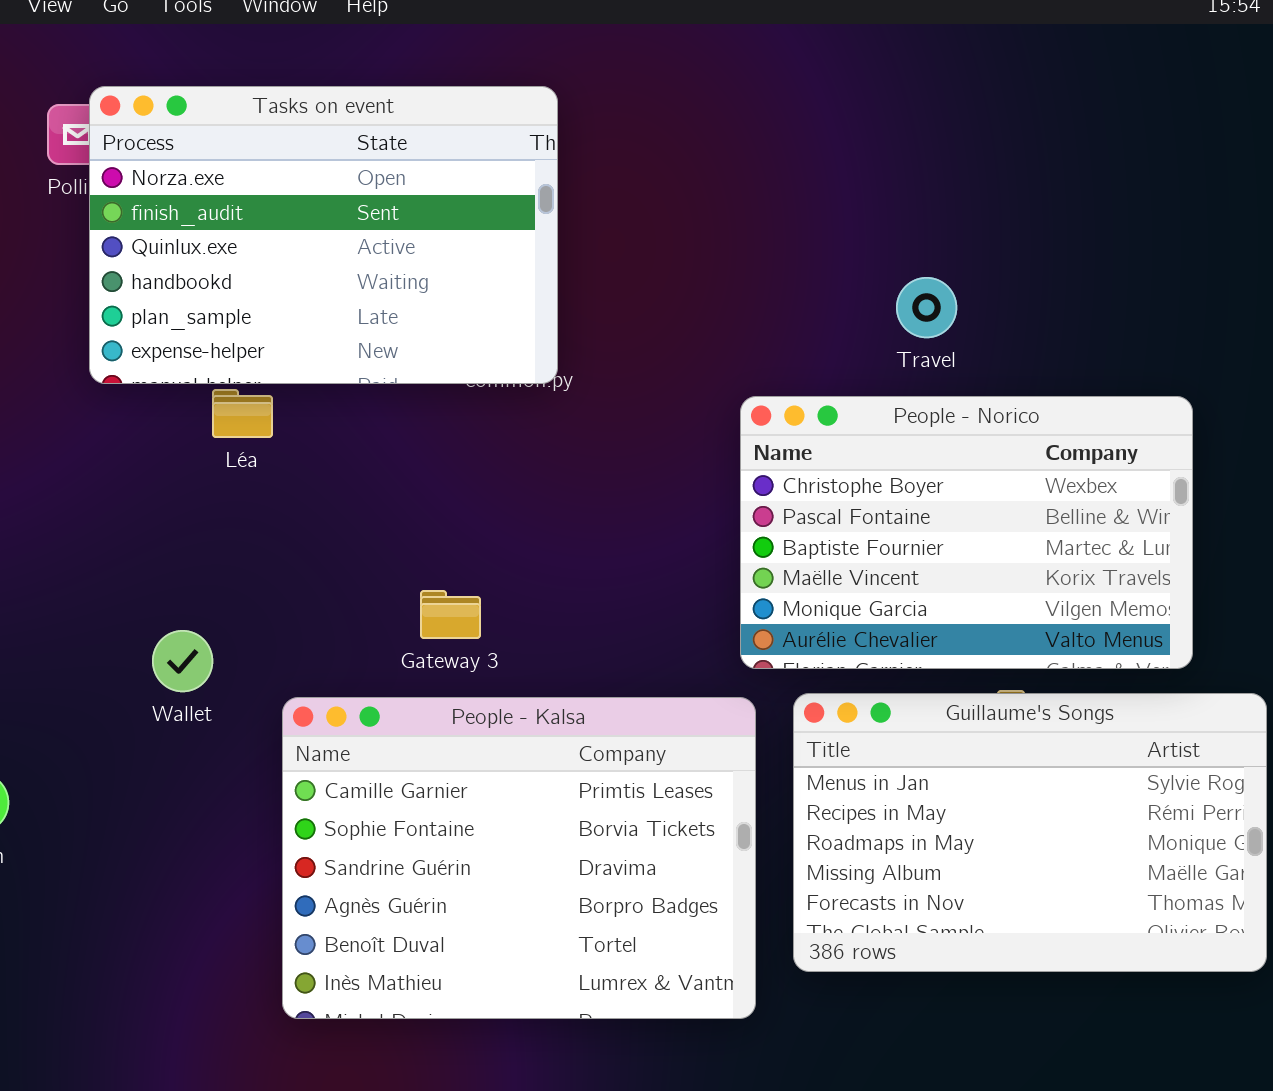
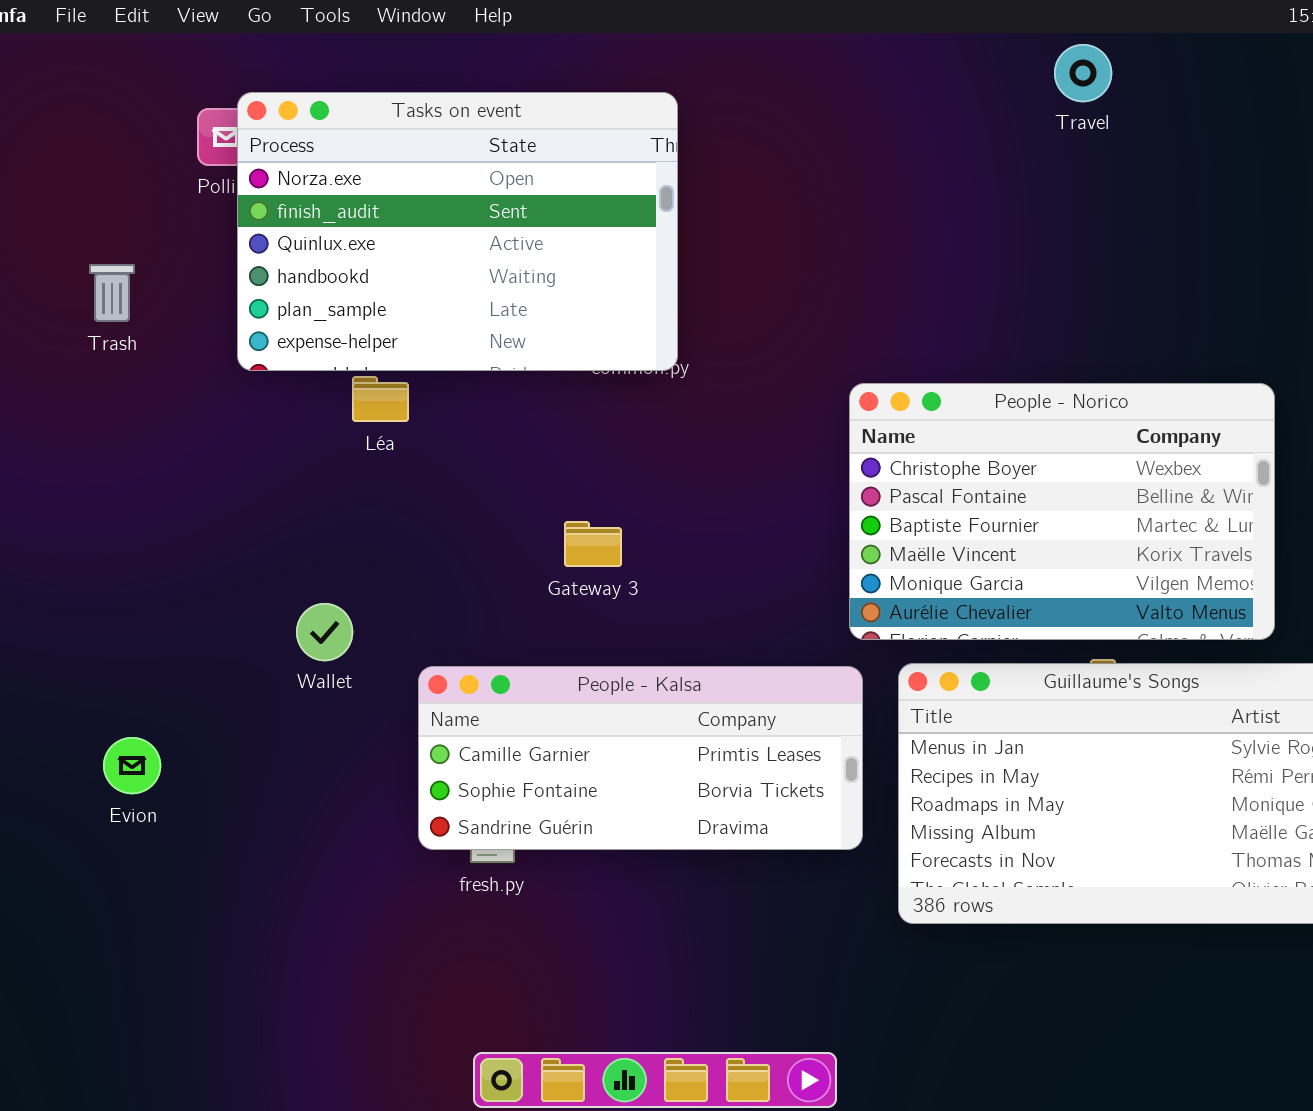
Travel: [896,277,957,338] -> [1054,44,1112,102], moved
Gateway 3: [420,590,481,639] -> [564,521,622,567], moved
People - Kalsa: [282,697,756,1019] -> [418,666,863,850], resized

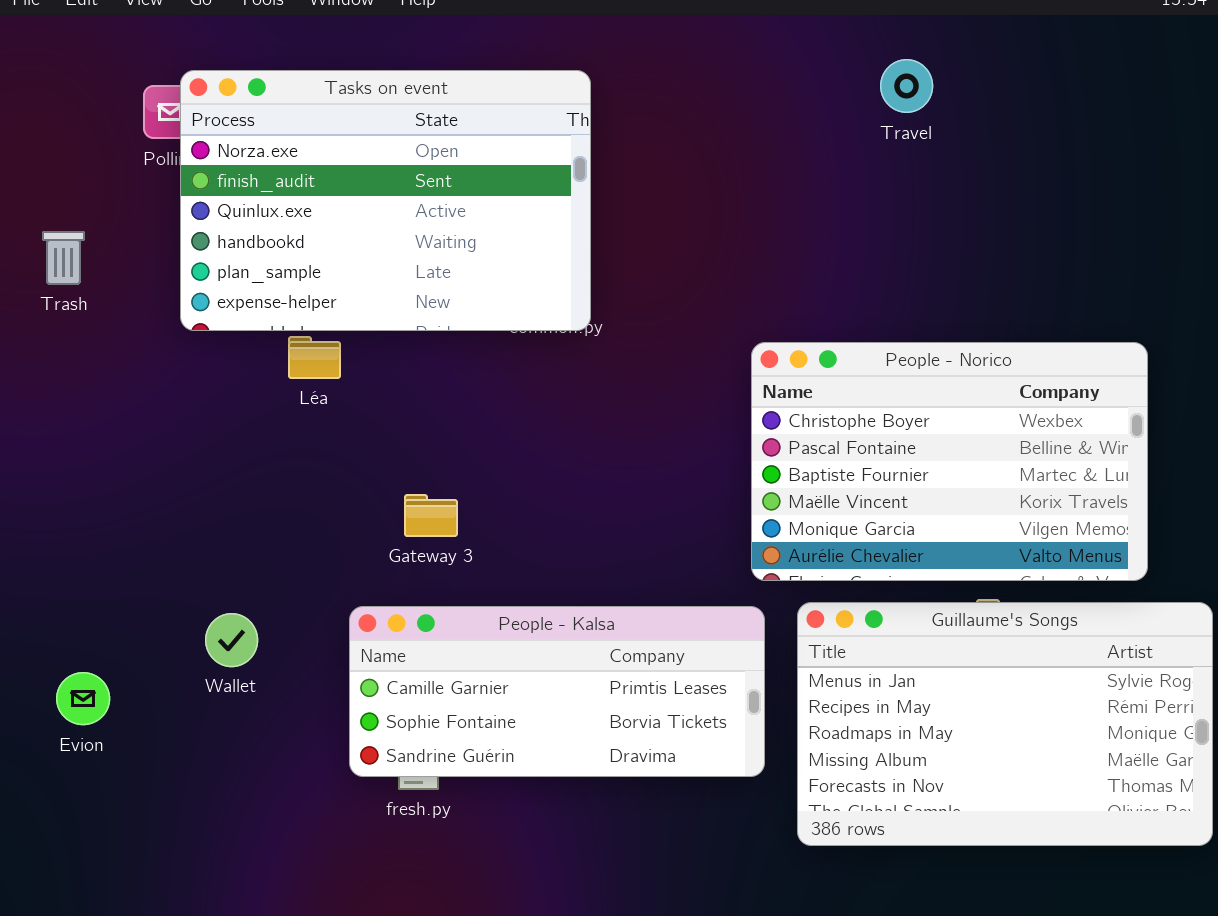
Travel: [1054,44,1112,102] -> [880,59,933,113], moved
Gateway 3: [564,521,622,567] -> [404,494,458,537], moved
Wallet: [296,603,353,661] -> [205,613,258,667], moved

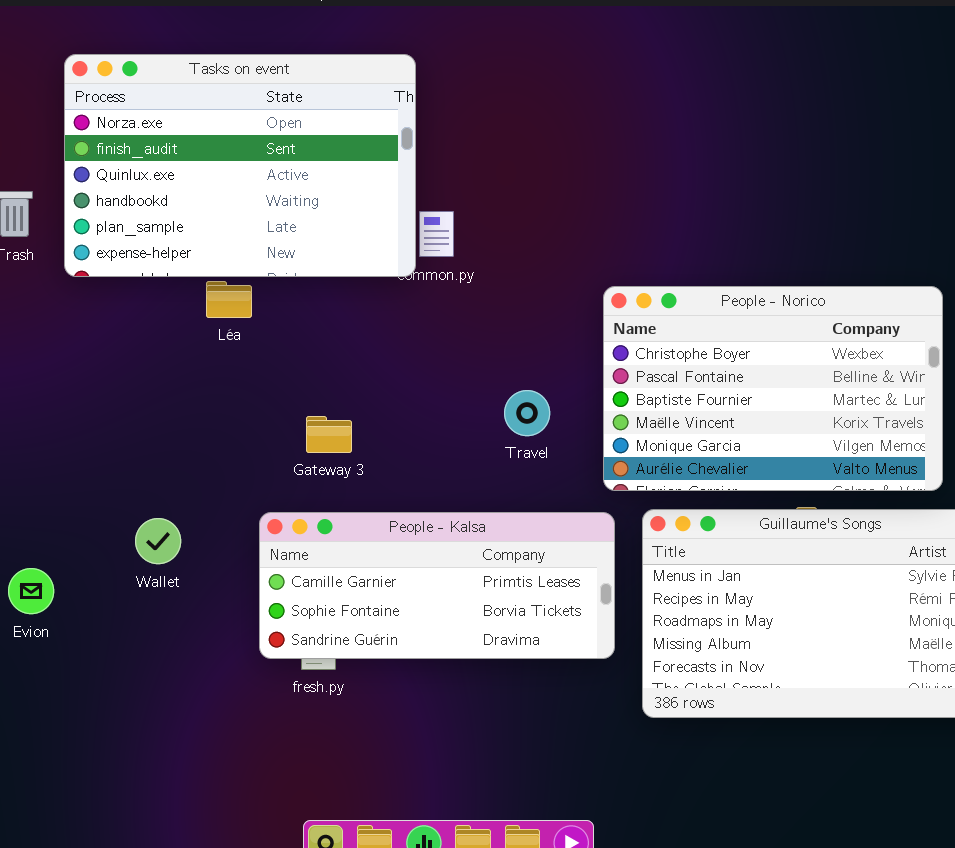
Travel: [880,59,933,113] -> [504,390,550,436], moved
Tasks on event: [180,70,591,331] -> [64,54,416,277], moved

